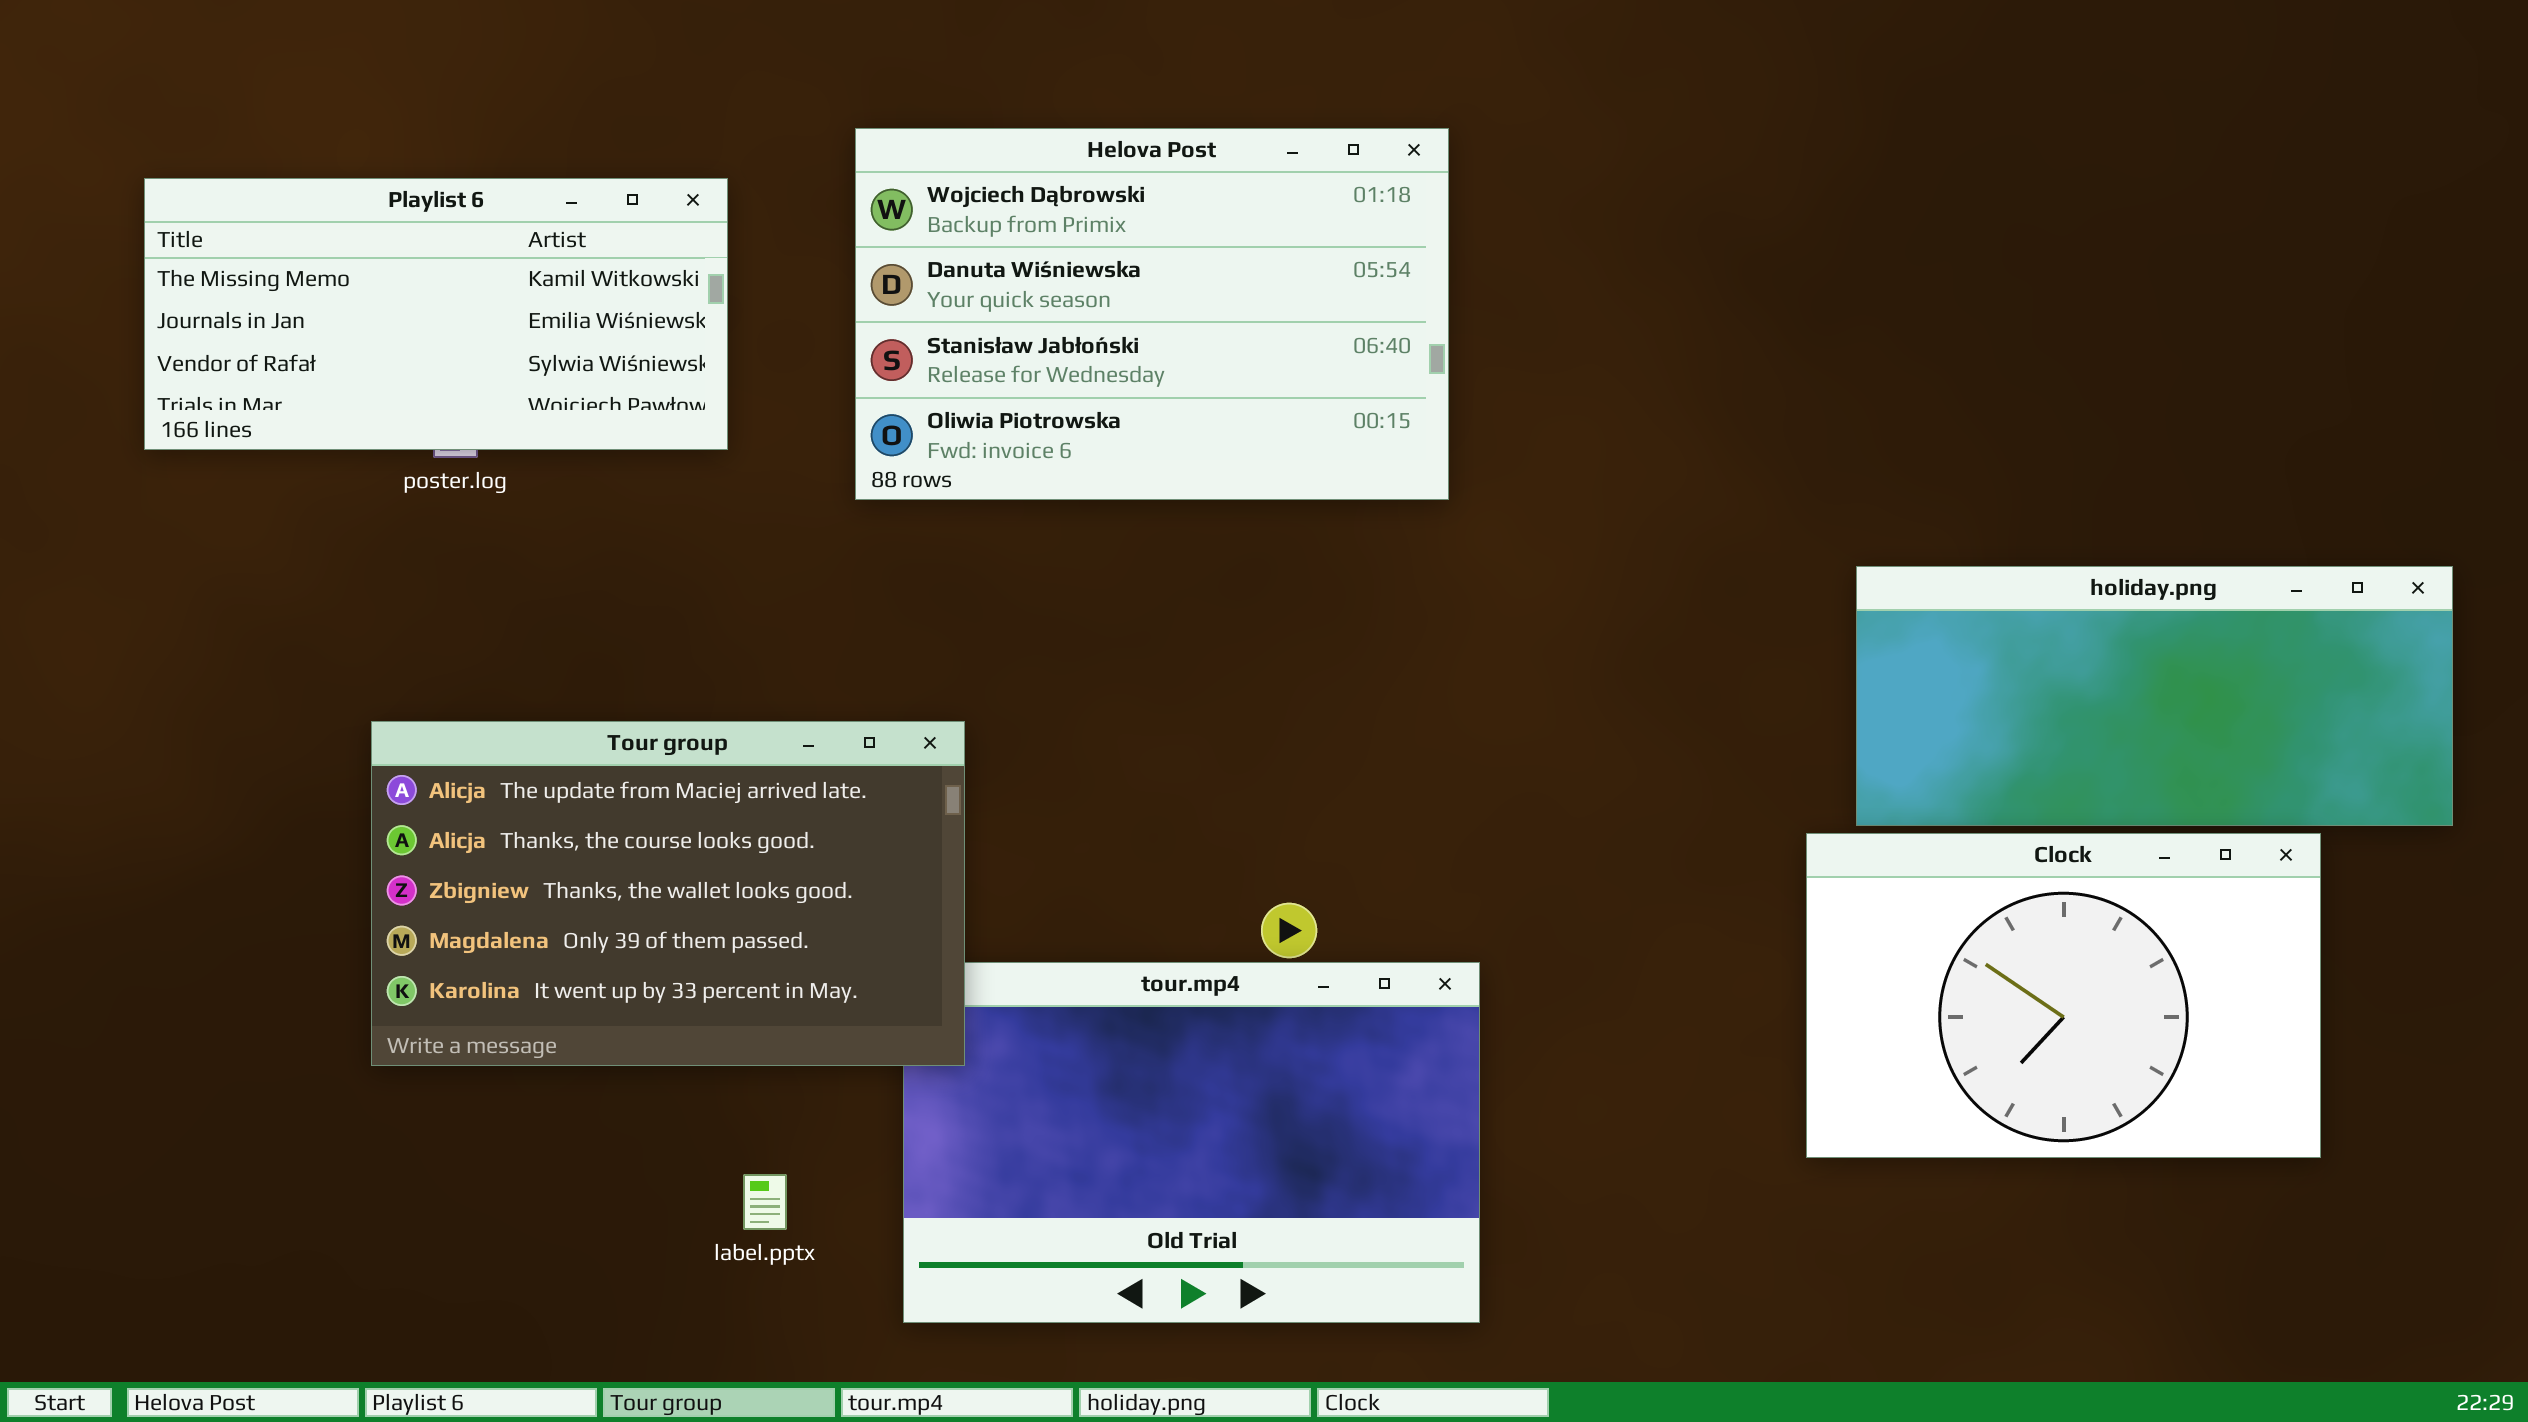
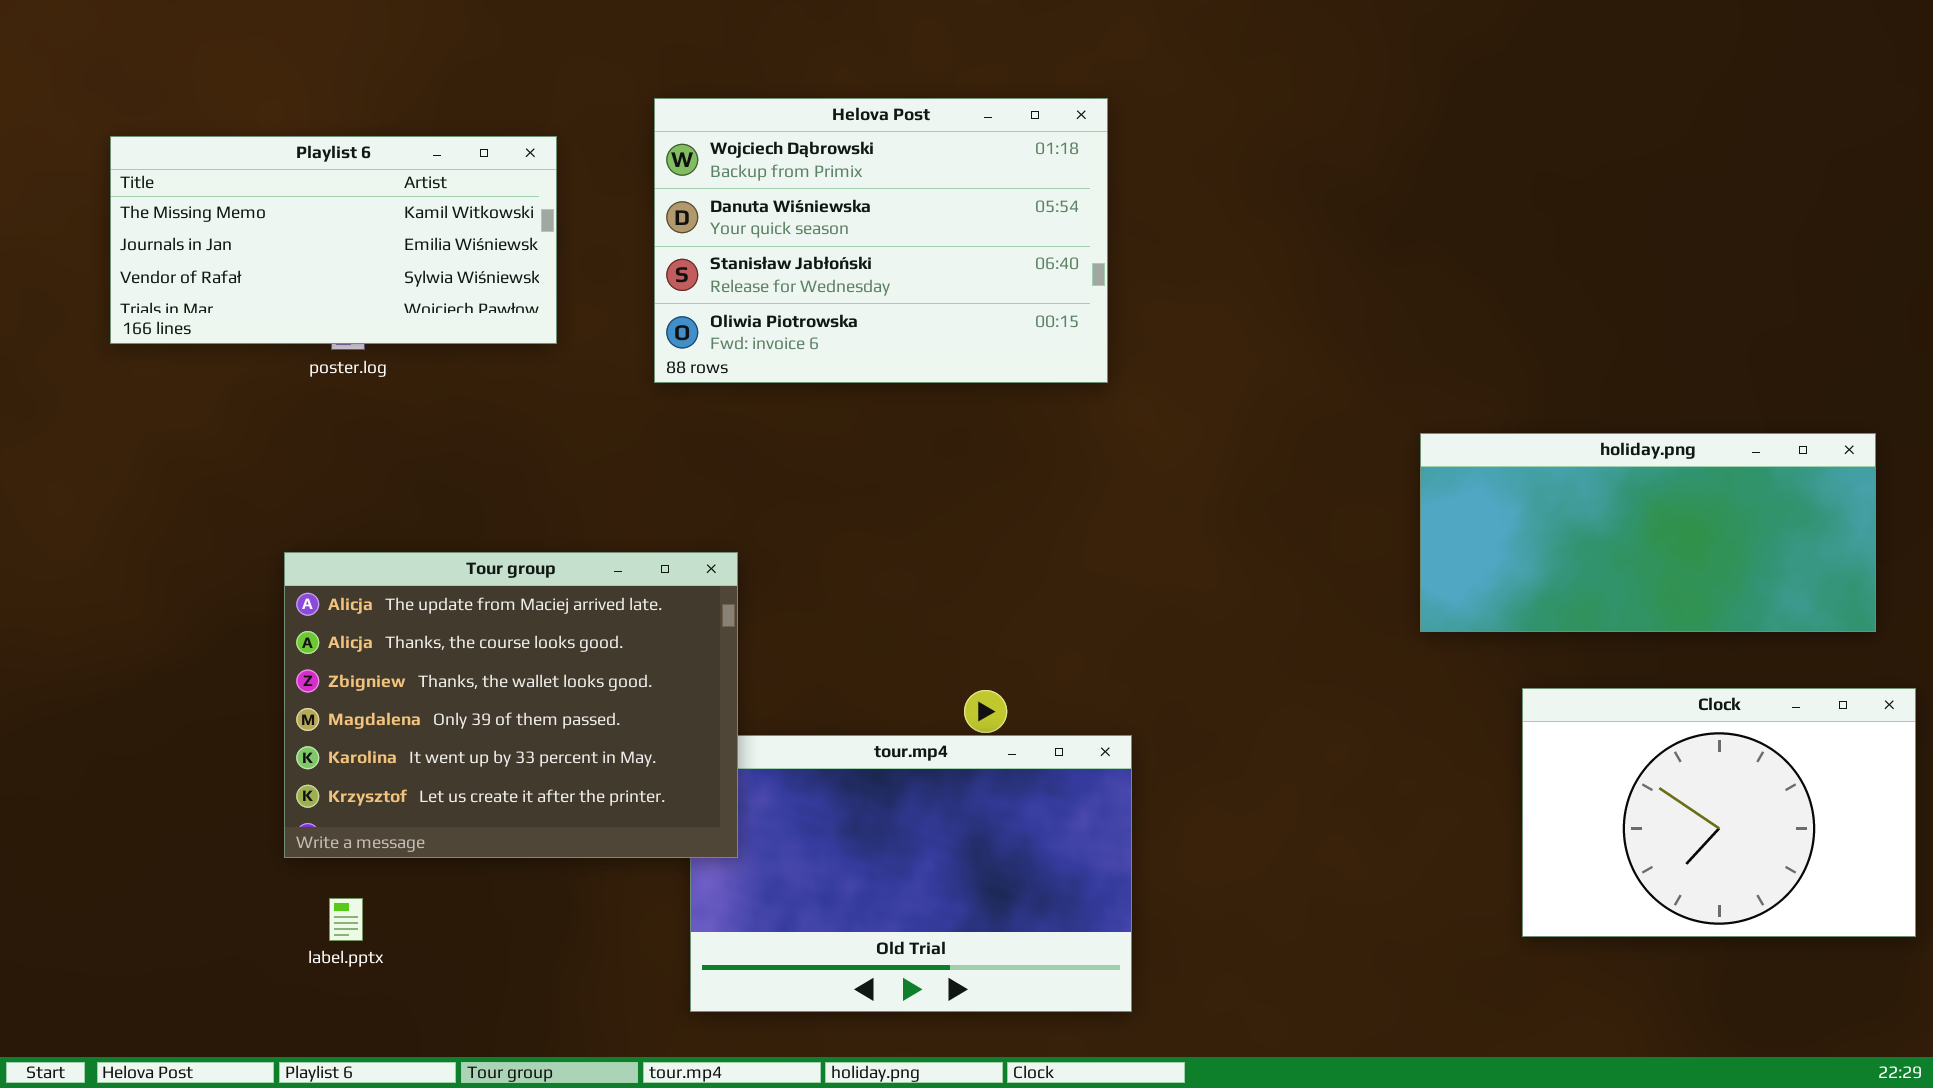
Tour group: [371,721,965,1066] -> [284,552,738,858], resized
Clock: [1806,833,2321,1158] -> [1522,688,1916,937], moved
label.pptx: [743,1174,787,1230] -> [329,898,363,941], moved

